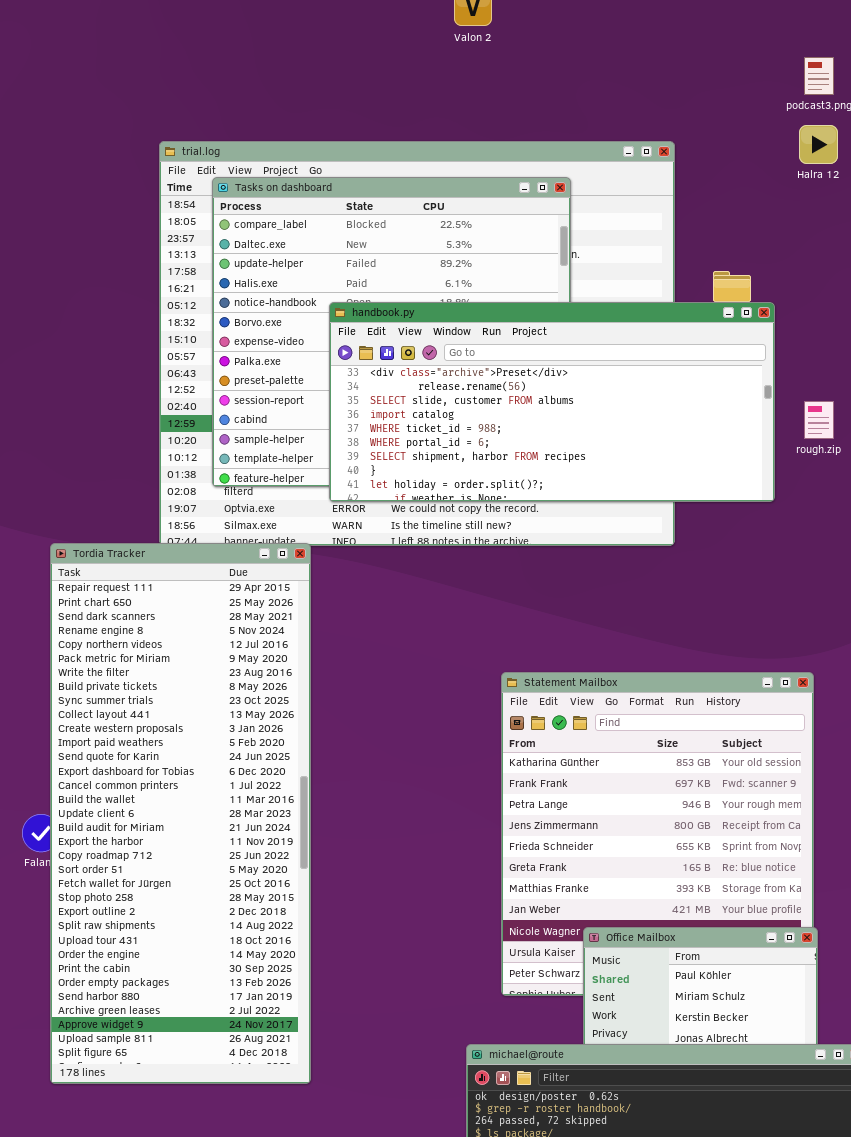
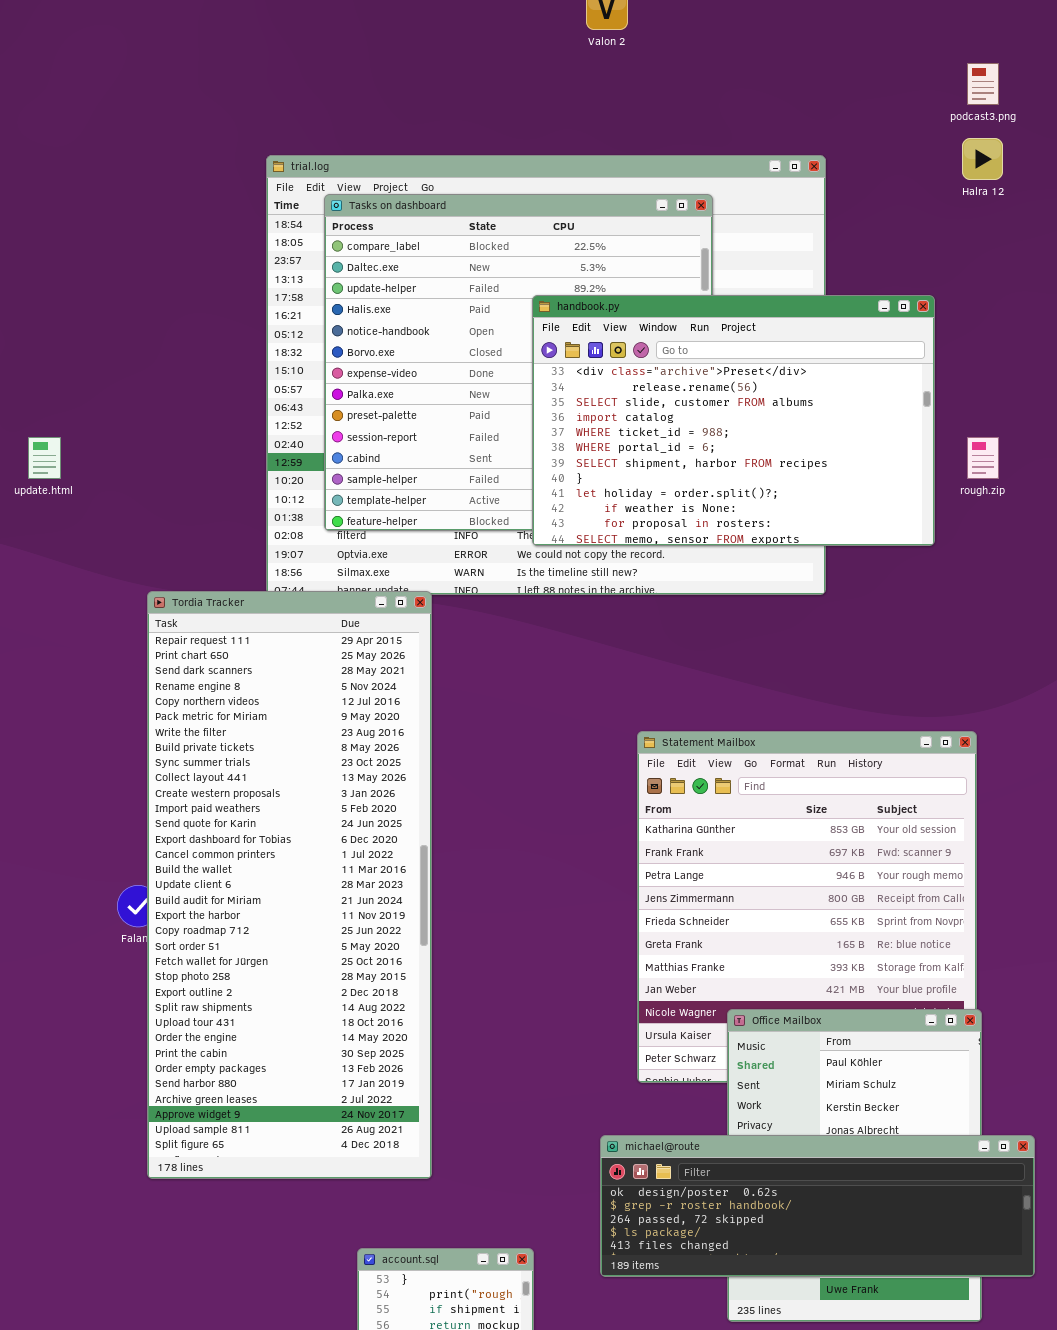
handbook.py: [329,302,775,502] -> [532,295,935,546], resized

